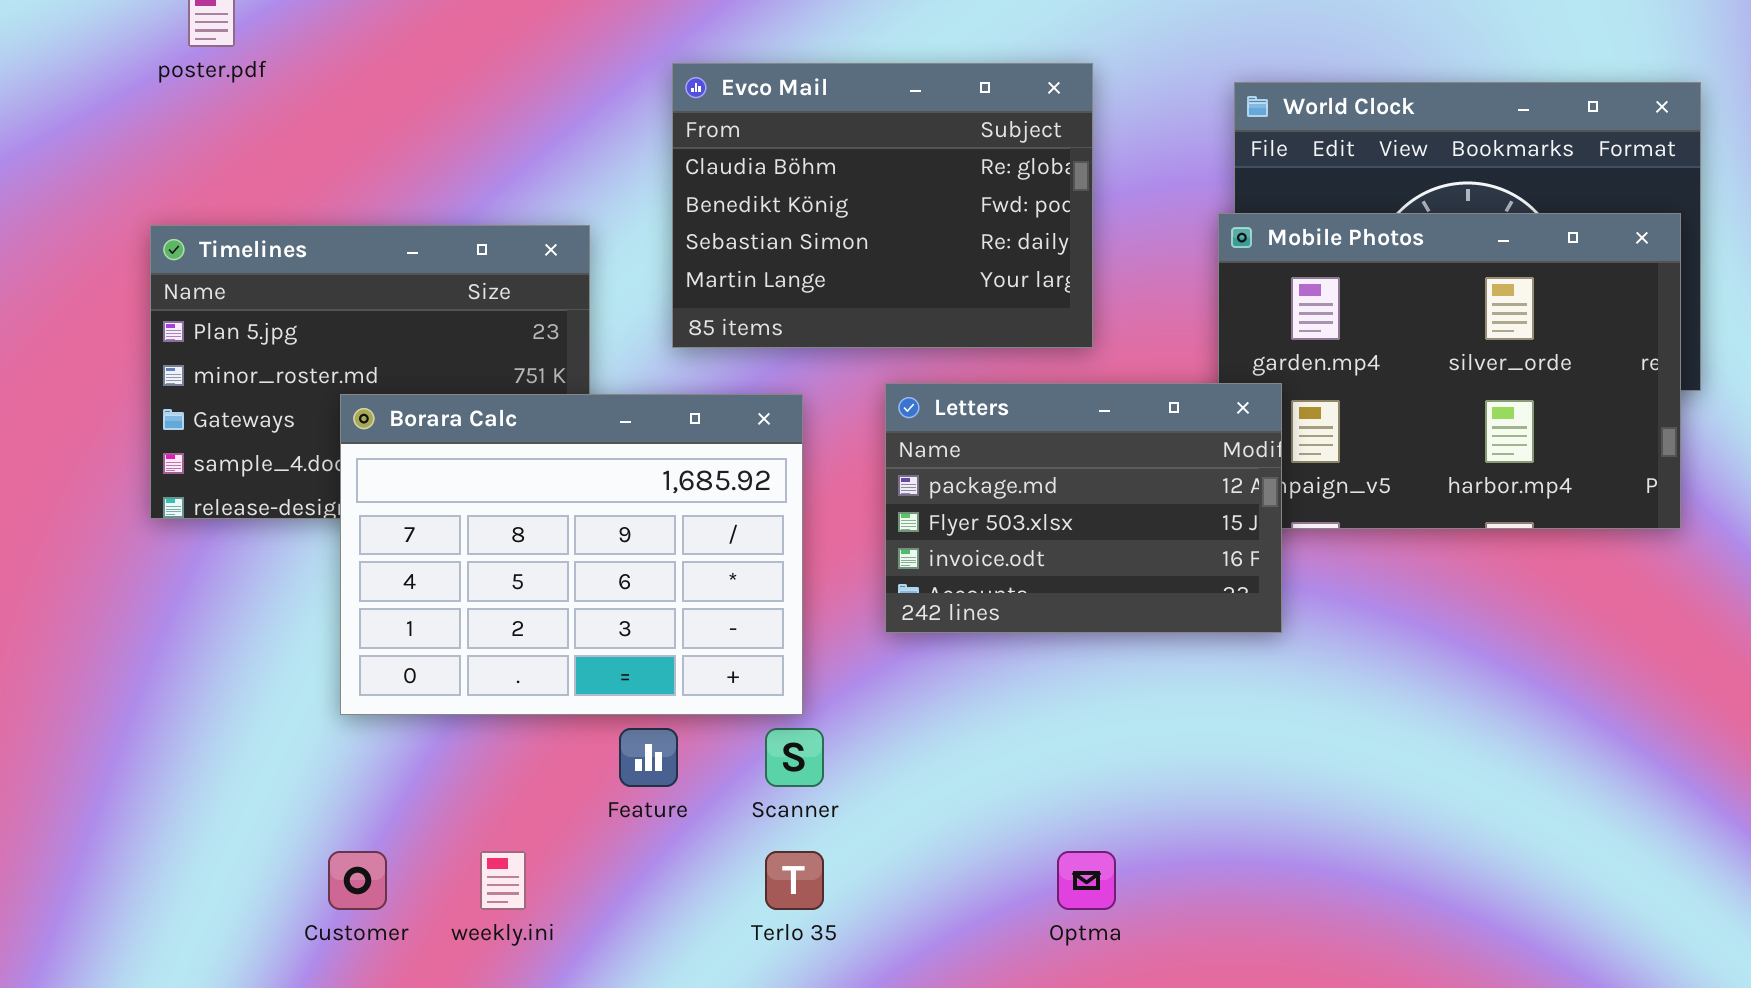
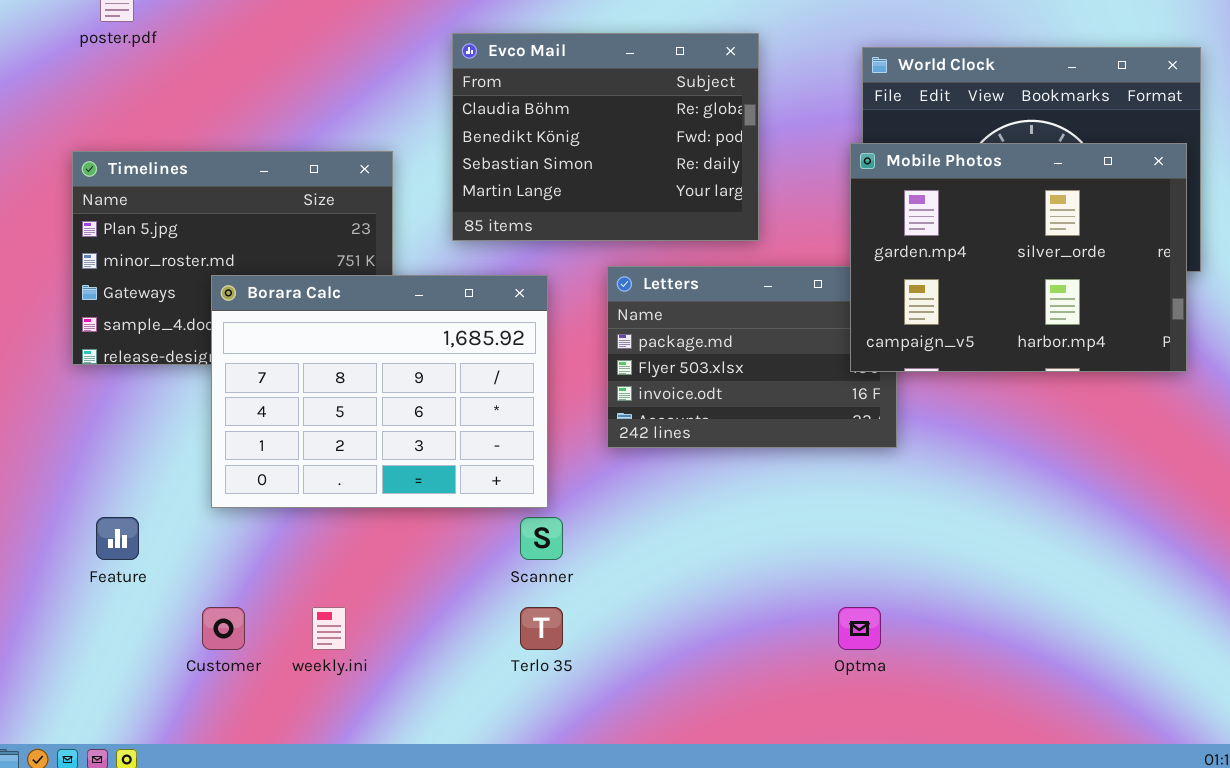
Mobile Photos: [1218,213,1681,529] -> [850,143,1187,372], raised
Feature: [619,728,678,787] -> [96,517,139,560], moved
Optma: [1057,851,1116,910] -> [838,607,881,650], moved

